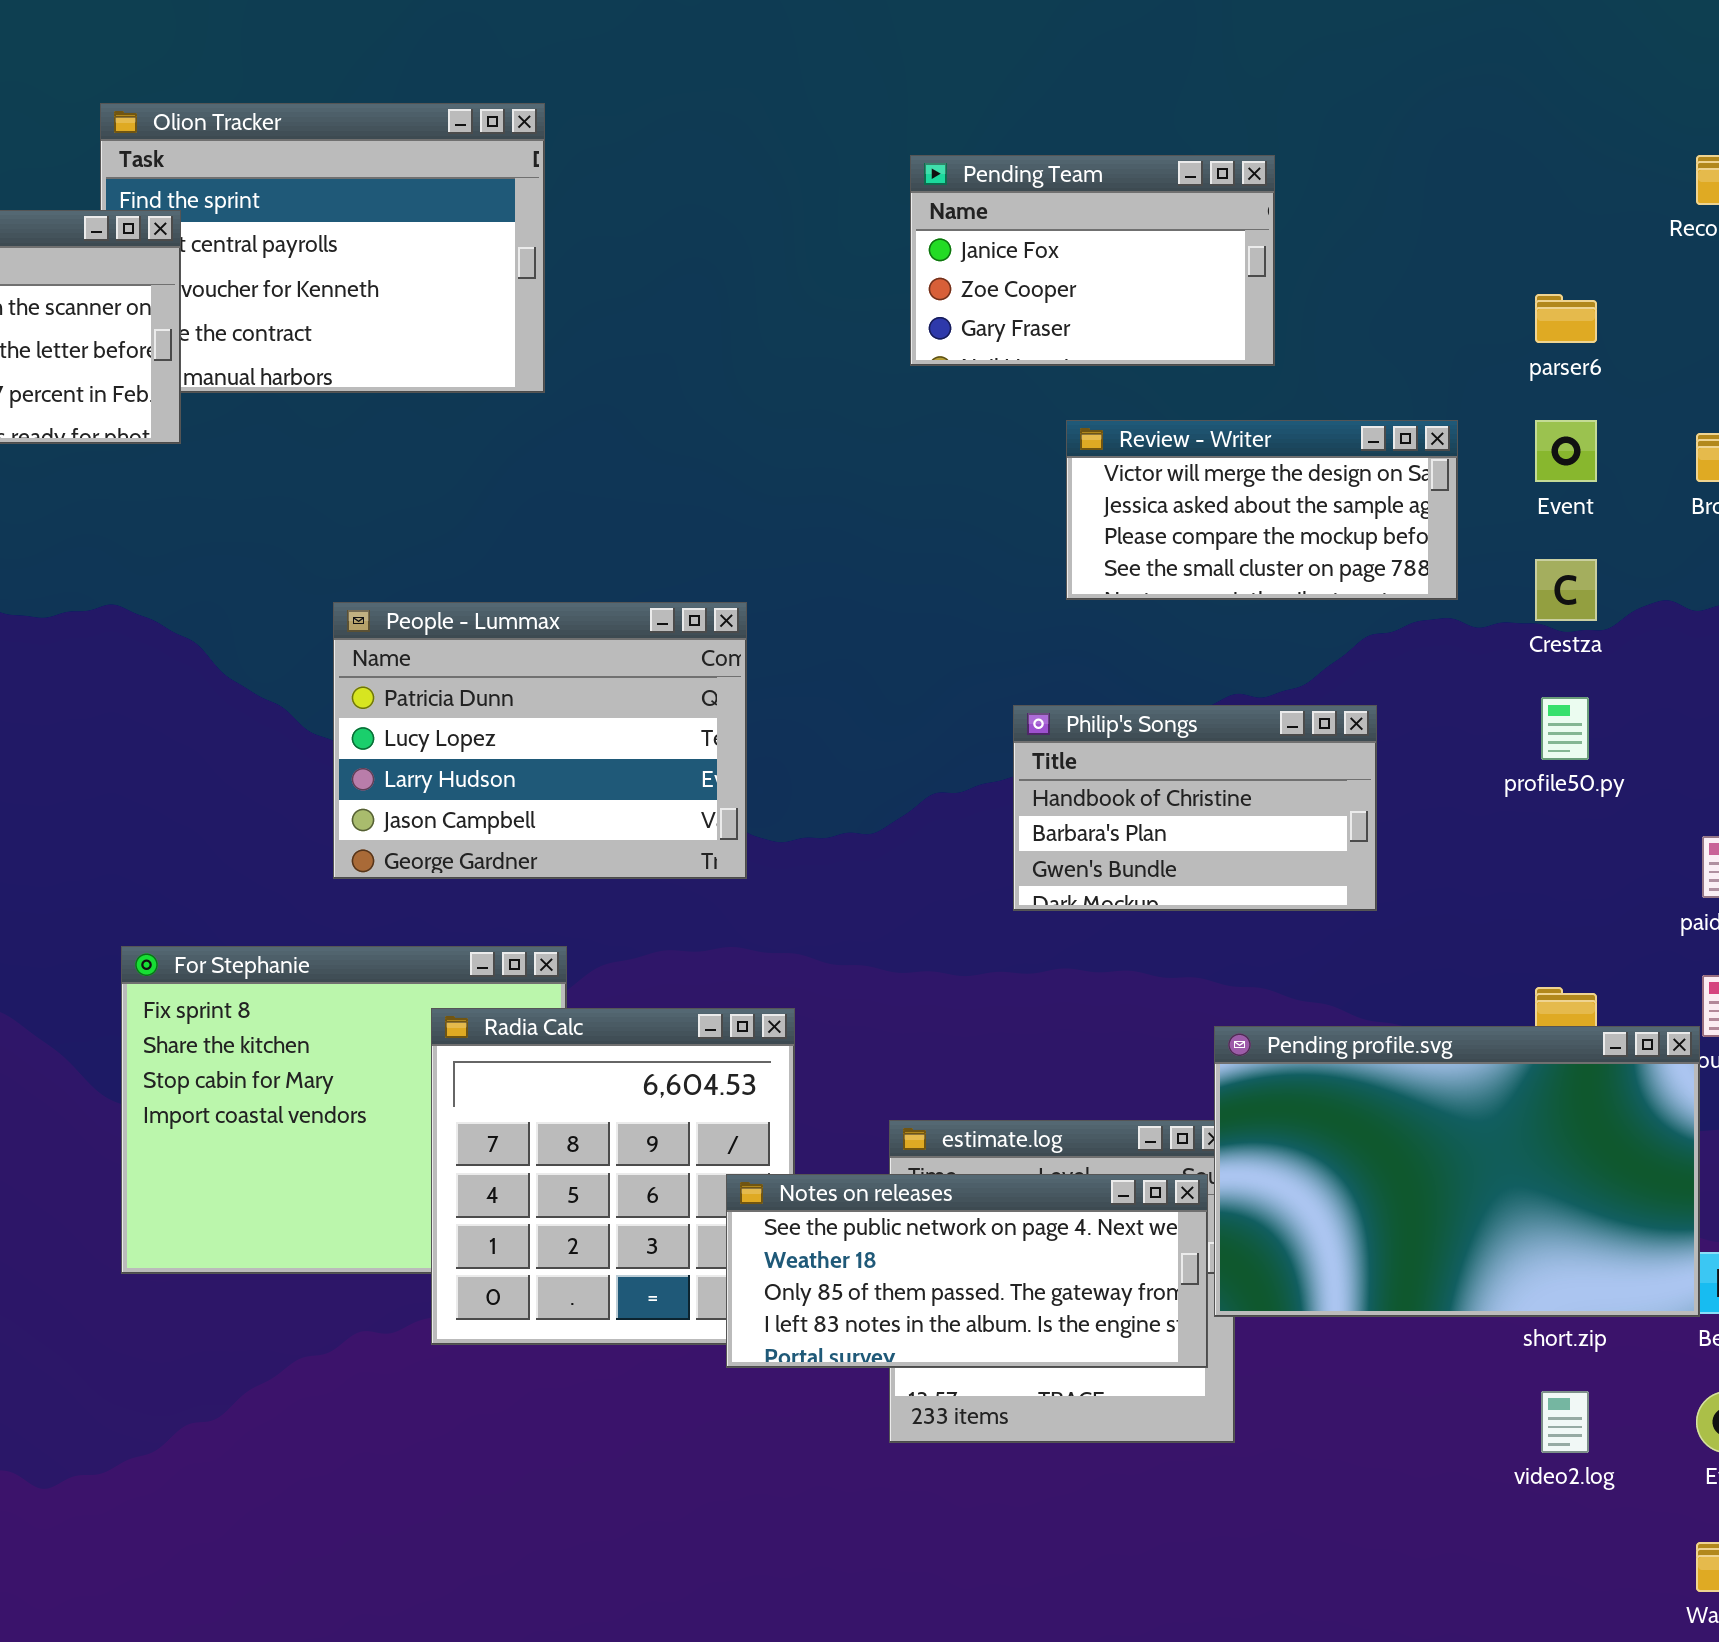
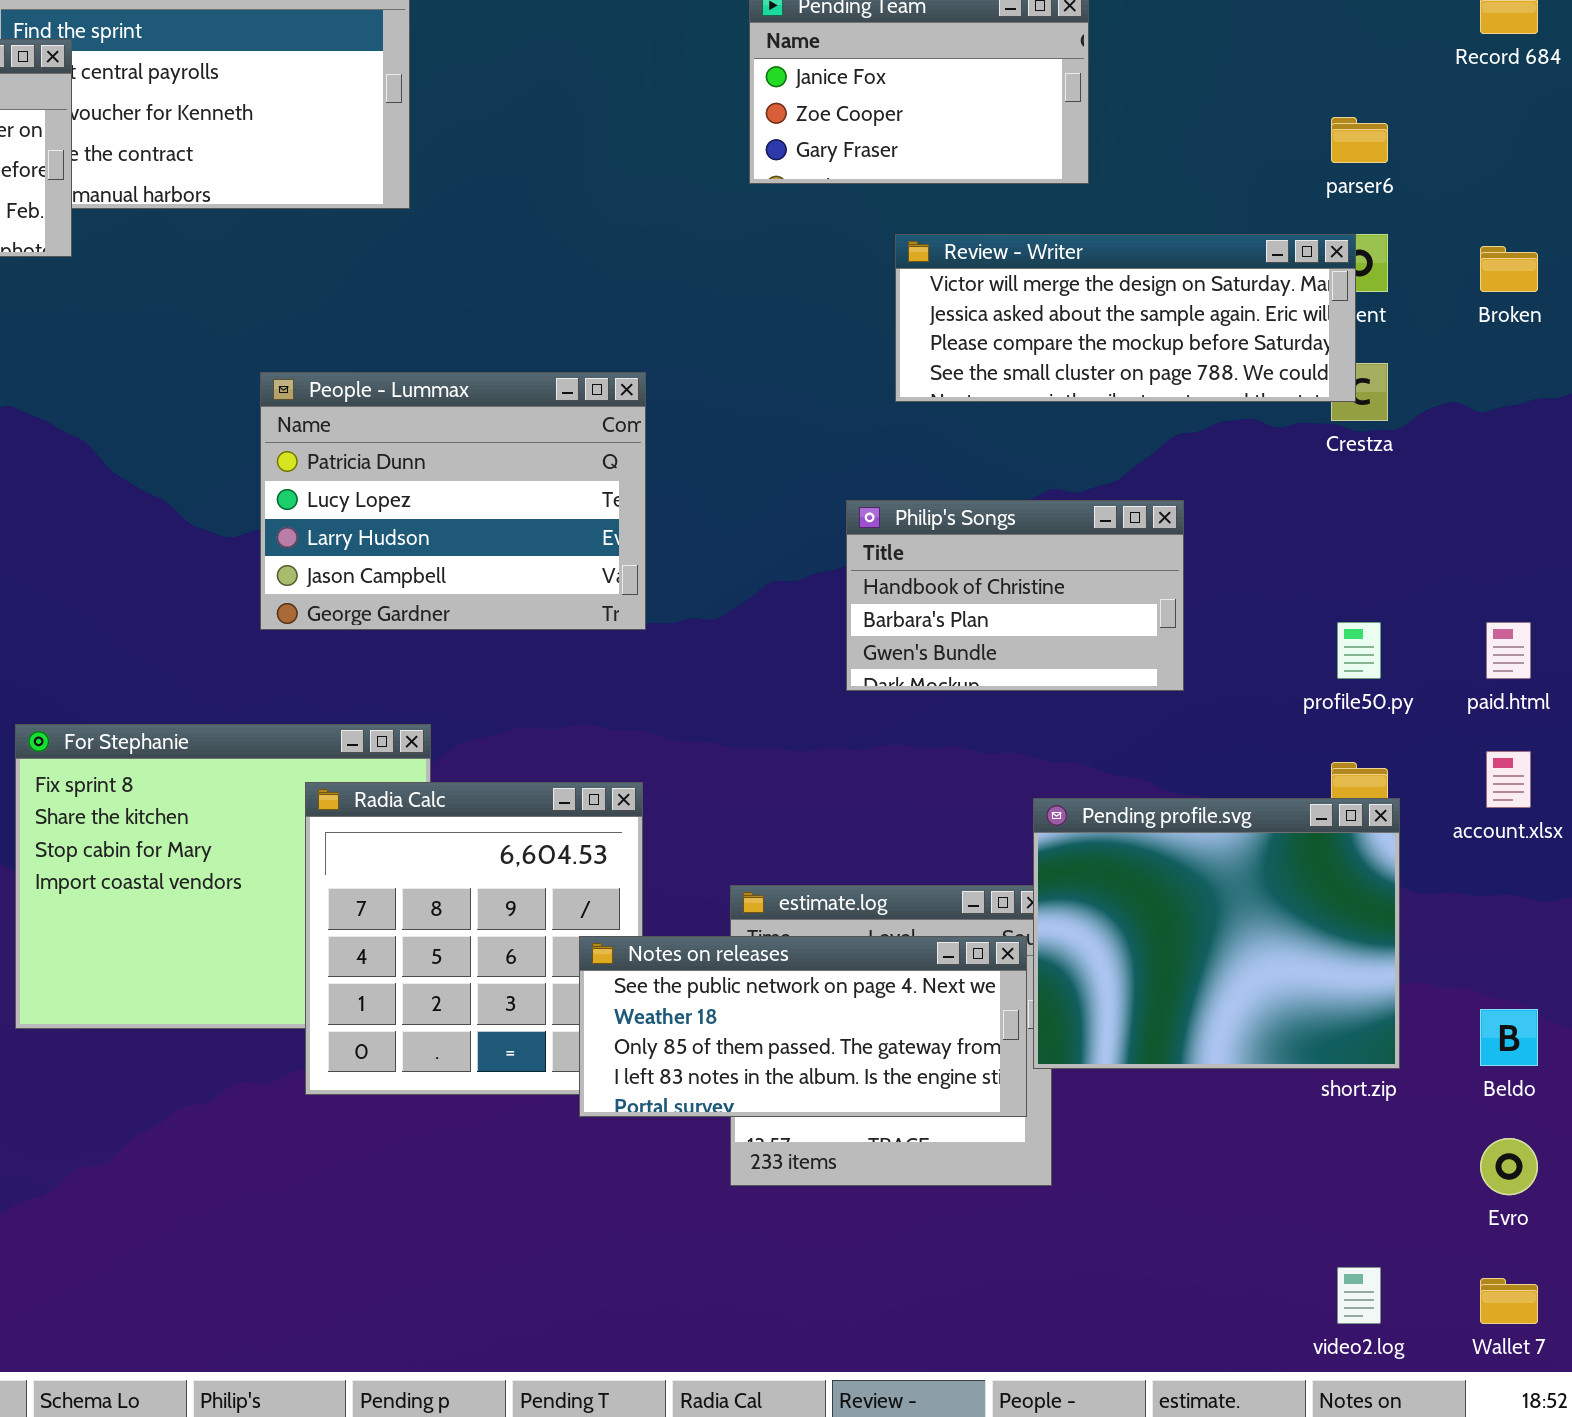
Review - Writer: [1066,420,1458,600] -> [895,234,1356,402], resized
People - Lummax: [333,602,747,879] -> [260,372,646,630], moved
profile50.py: [1541,697,1589,760] -> [1337,622,1381,679], moved
Pending profile.svg: [1214,1026,1700,1317] -> [1033,798,1400,1069], resized
video2.log: [1541,1391,1589,1453] -> [1337,1267,1381,1324], moved

